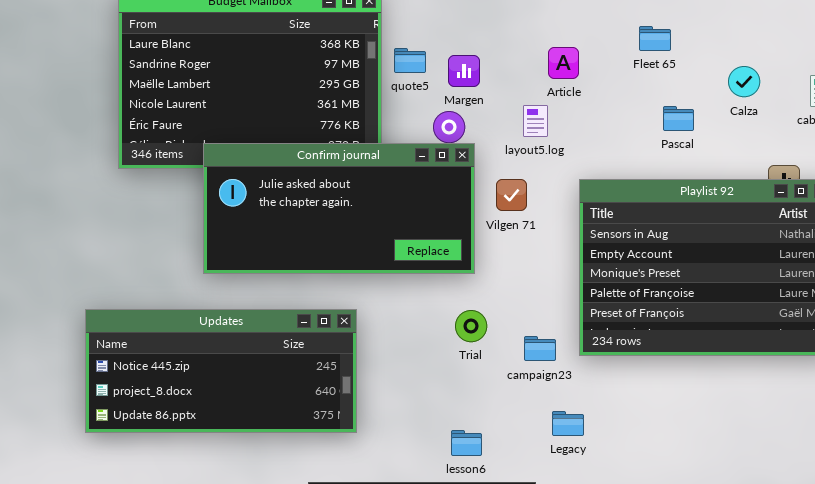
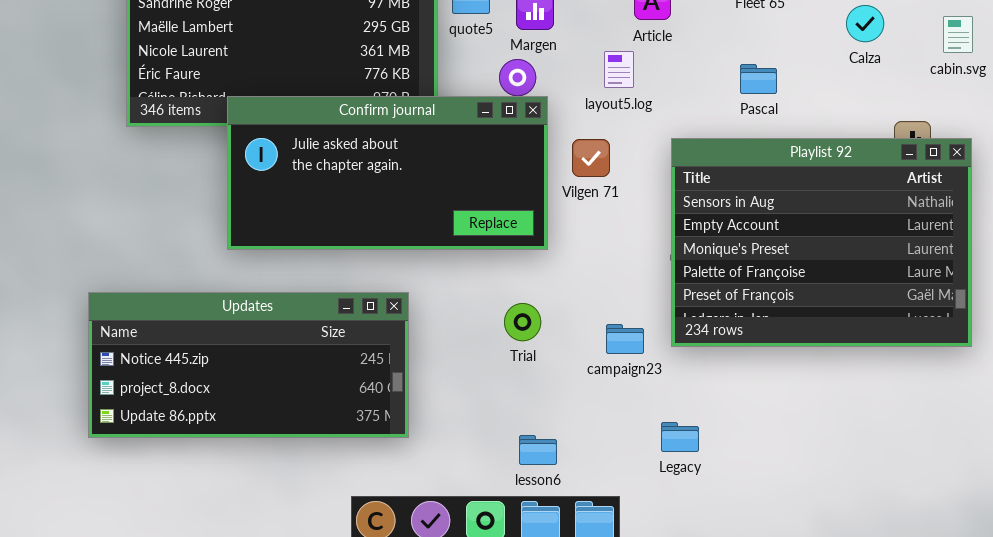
Pascal: [663,106,694,131] -> [740,64,777,94], moved
Trial: [455,310,487,342] -> [504,303,541,341], moved
Legacy: [552,411,584,436] -> [661,422,699,452], moved

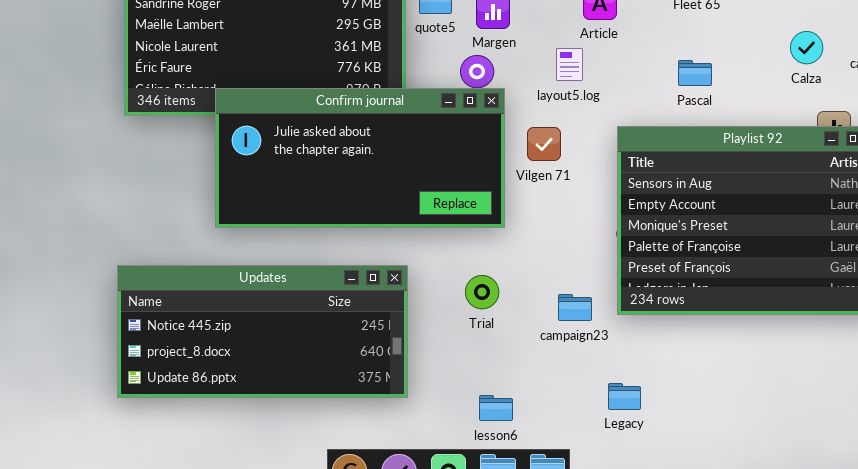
Calza: [846,5,884,42] -> [790,31,823,64], moved
Updates: [88,292,409,438] -> [117,265,408,398], moved

